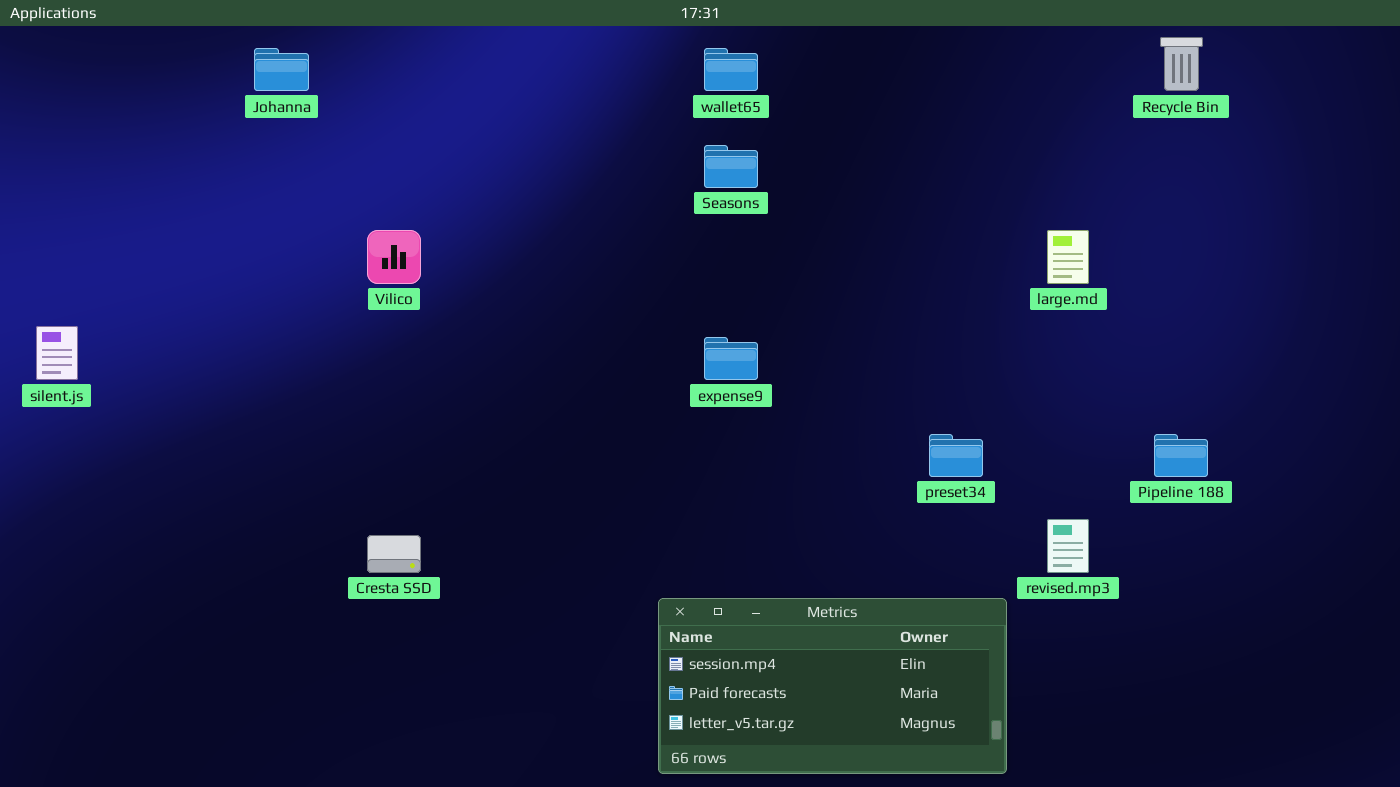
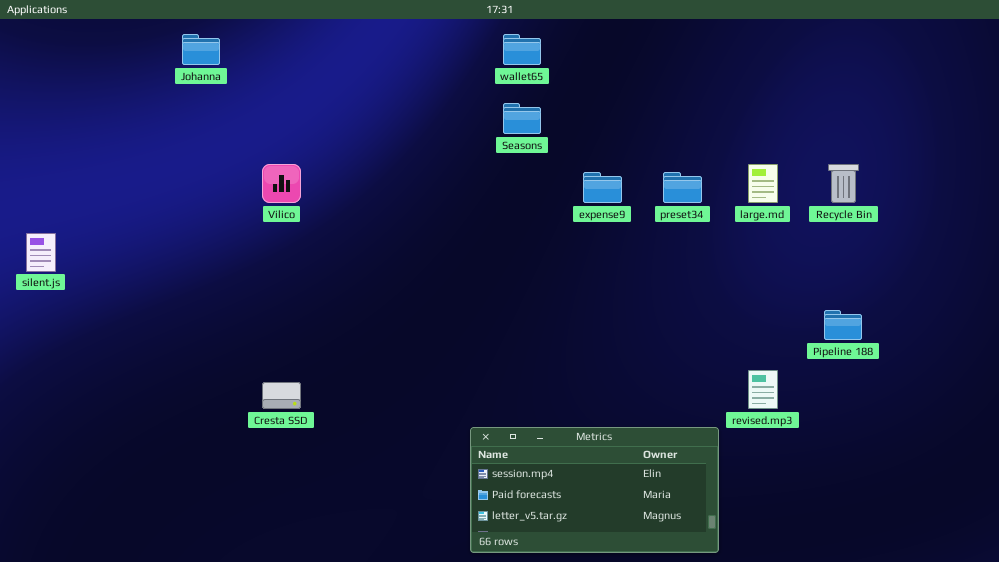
Recycle Bin: [1160,37,1203,91] -> [828,164,859,203], moved
expense9: [704,337,758,380] -> [583,172,622,203], moved
preset34: [929,434,983,477] -> [663,172,702,203], moved

